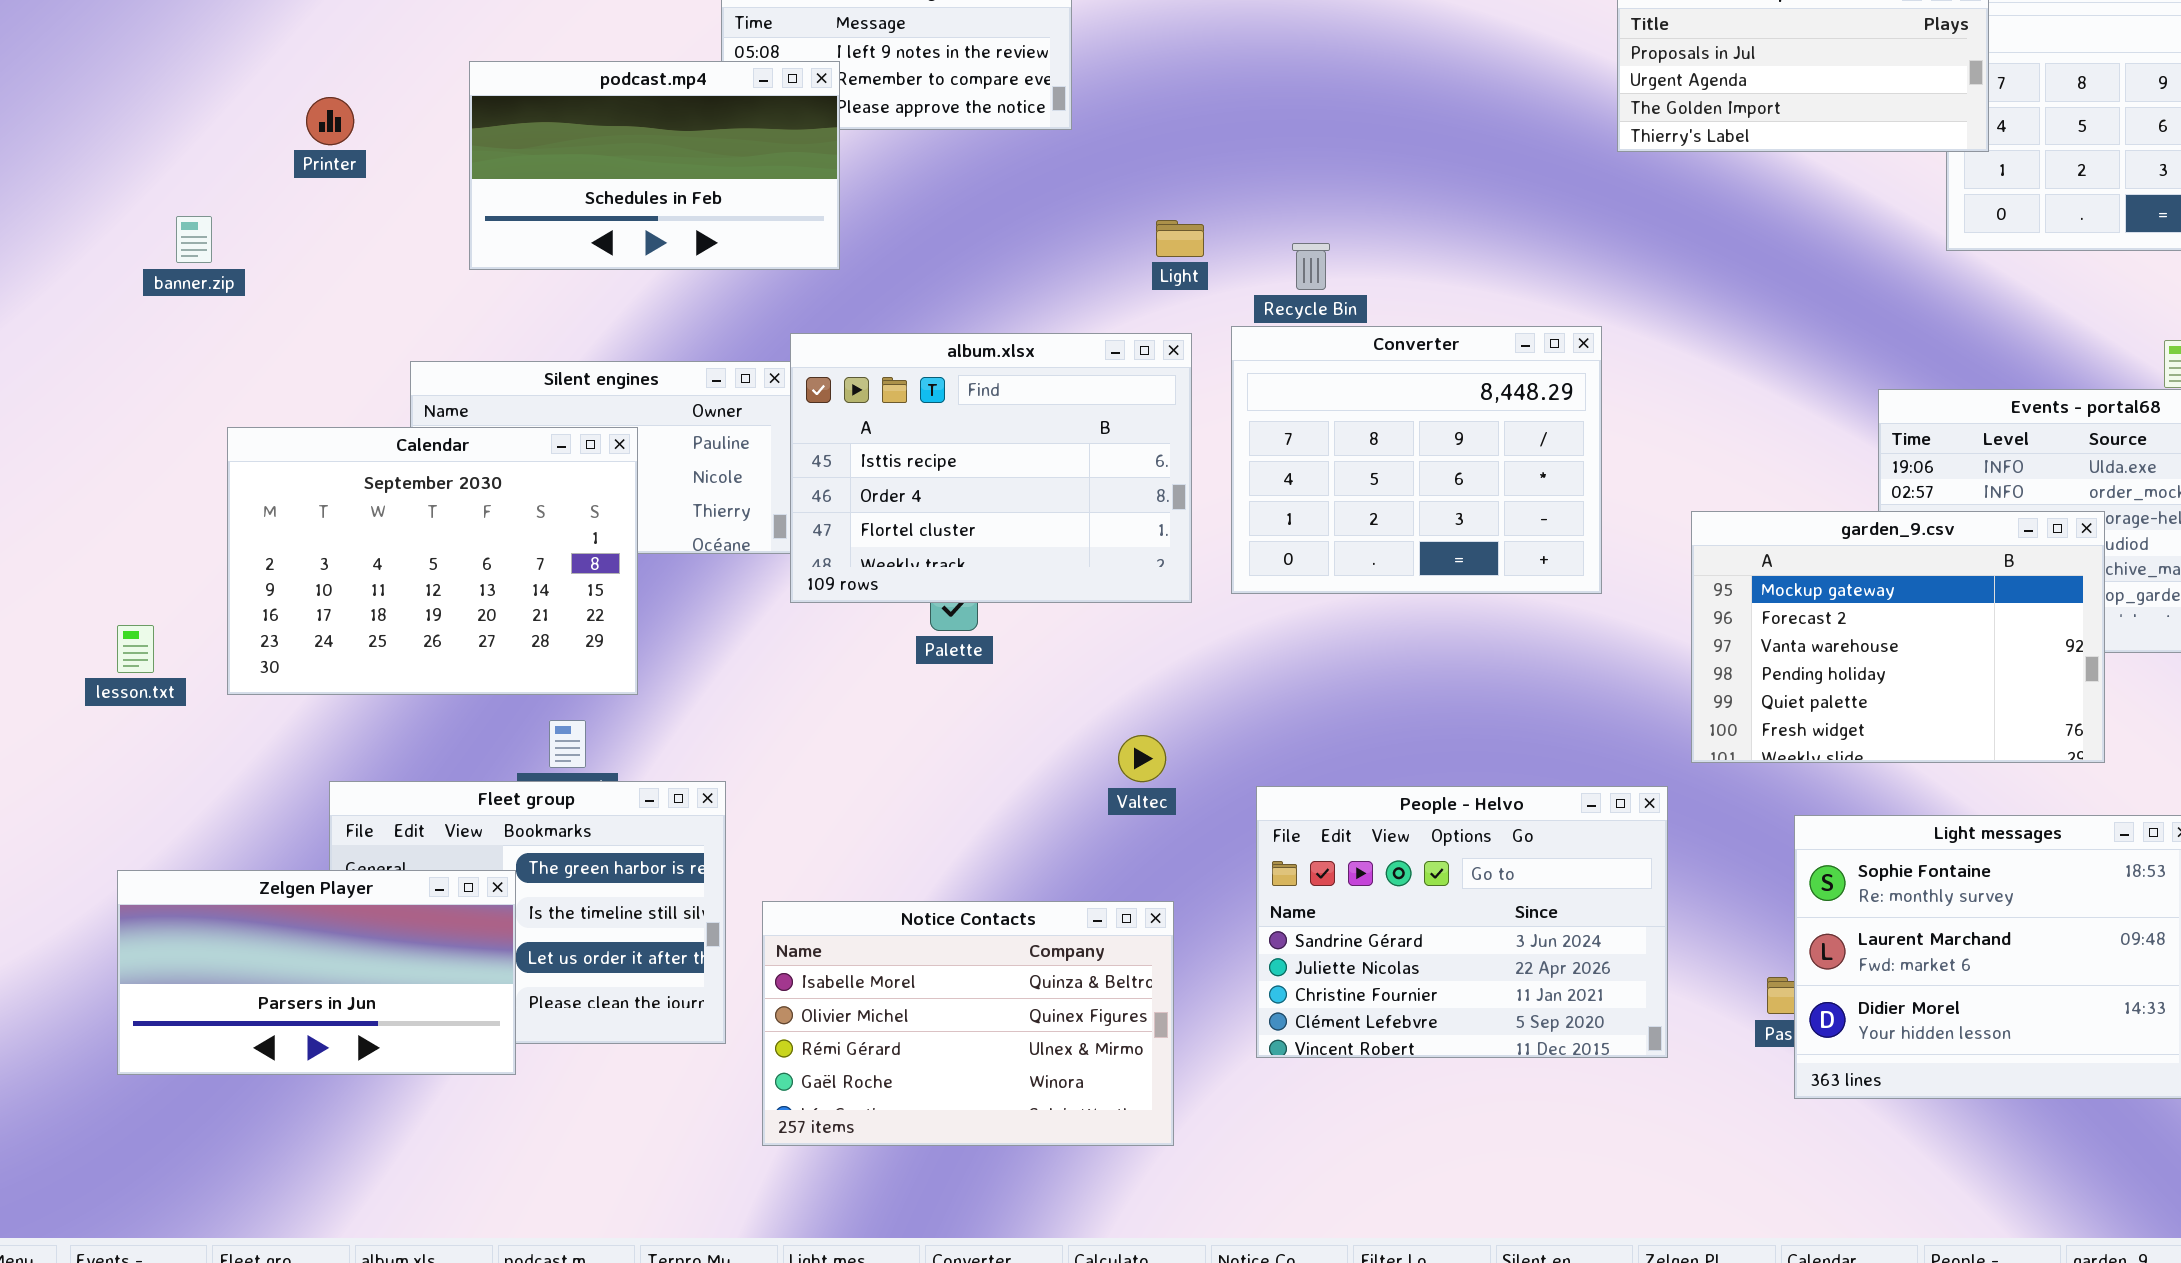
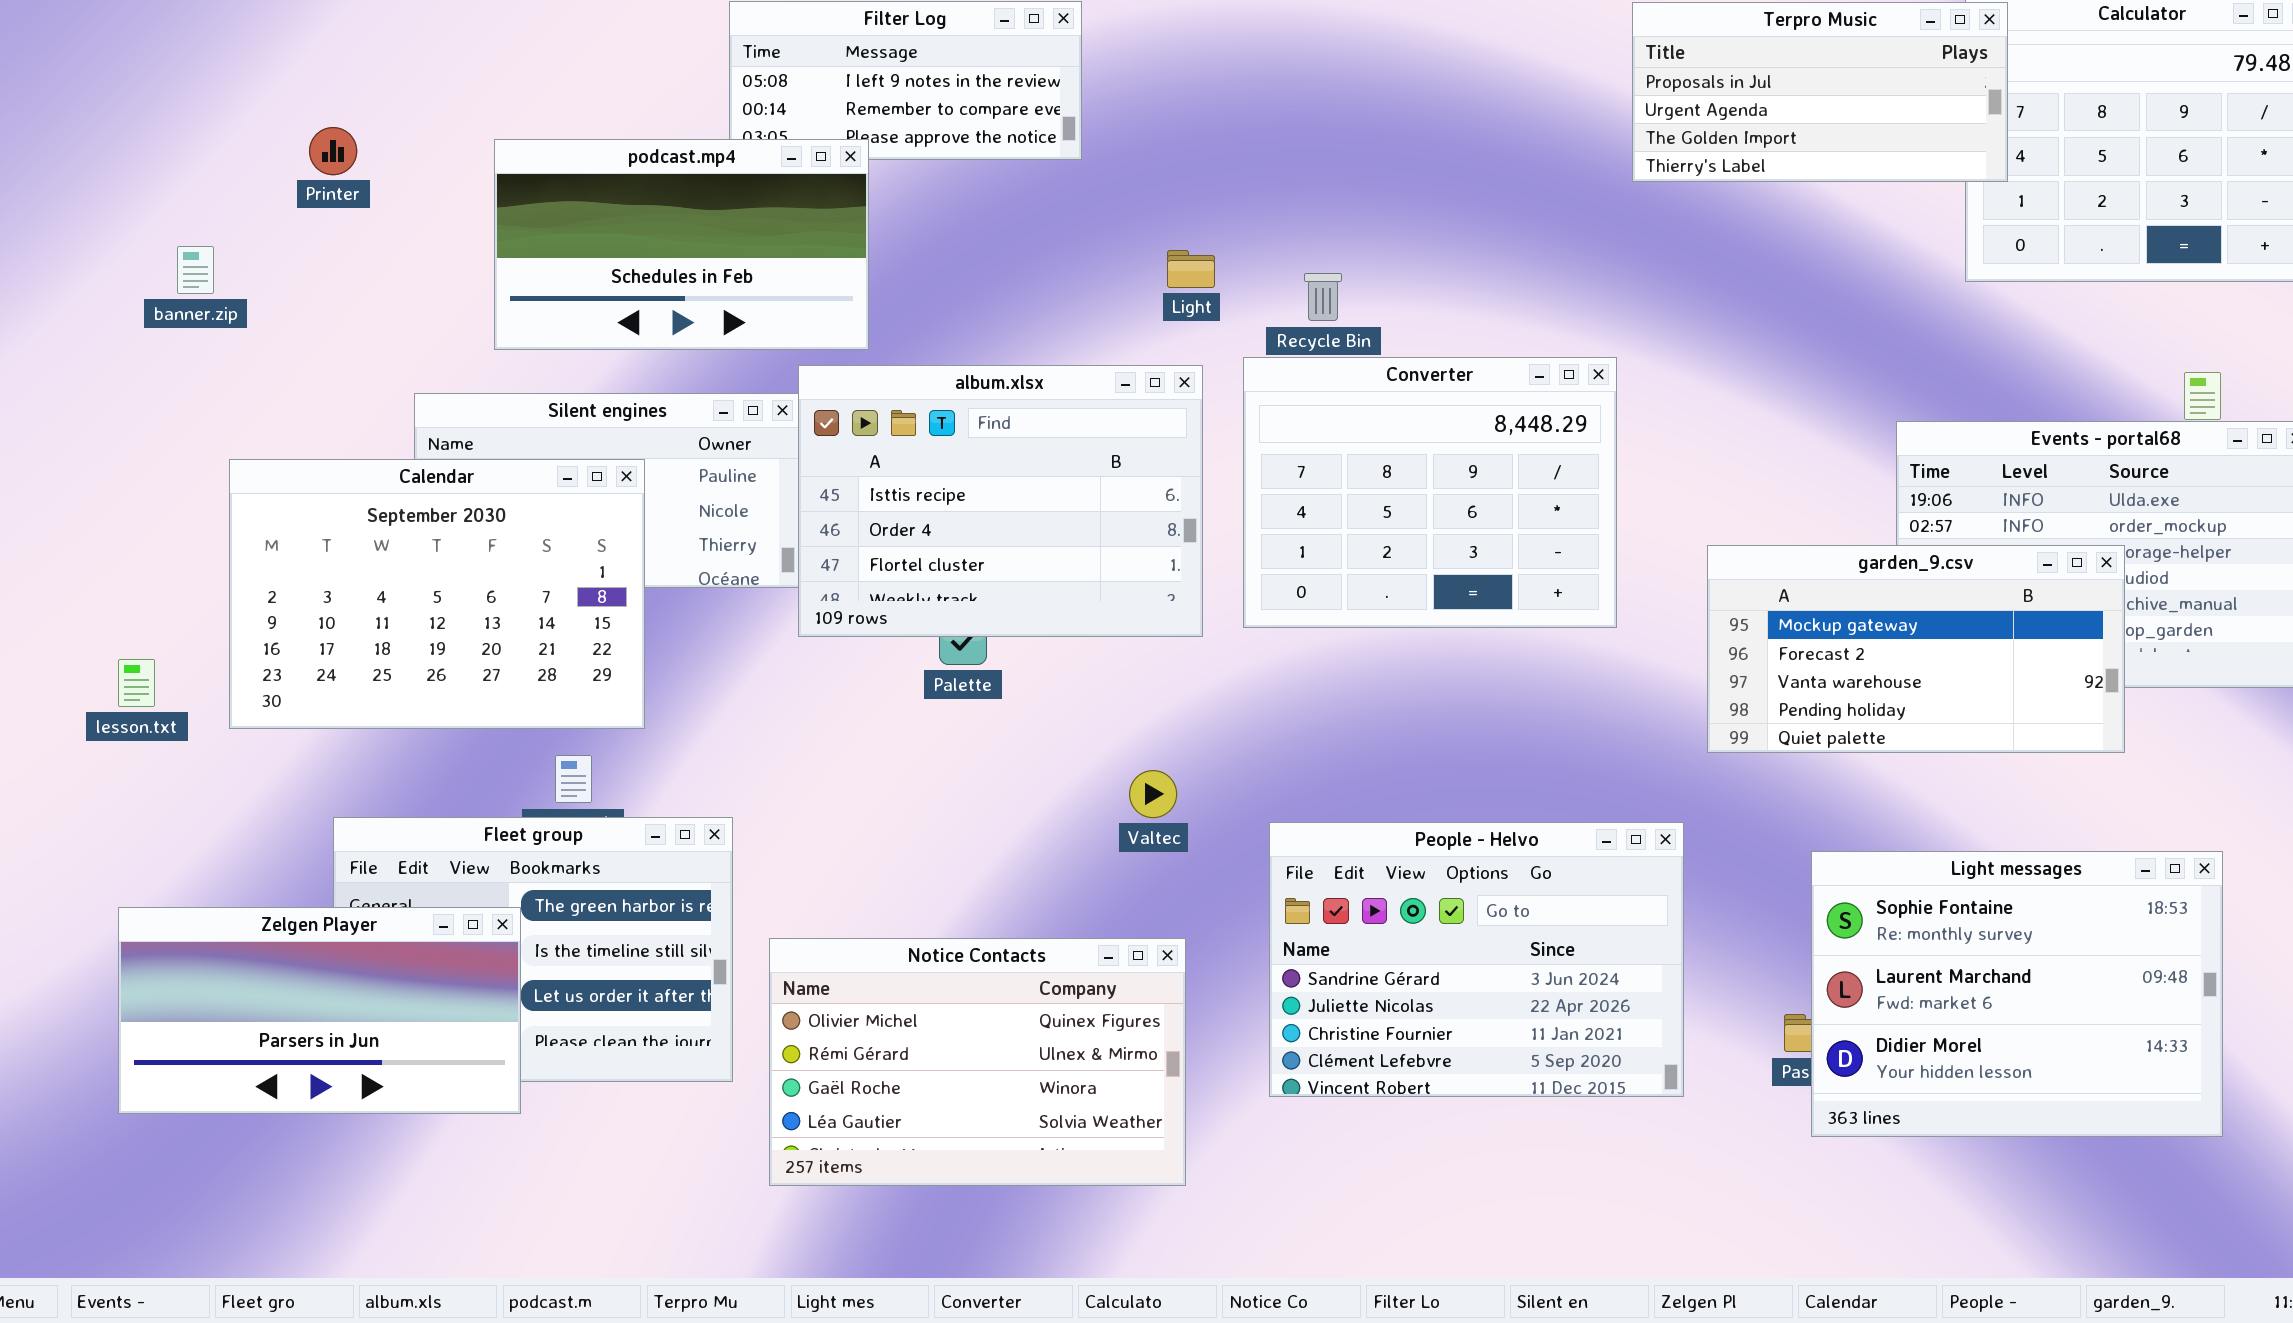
podcast.mp4: [469,61,840,270] -> [494,139,869,350], moved
garden_9.csv: [1691,511,2105,763] -> [1707,545,2125,753], resized
Notice Contacts: [762,901,1174,1146] -> [769,938,1186,1186], scrolled down 1 row

